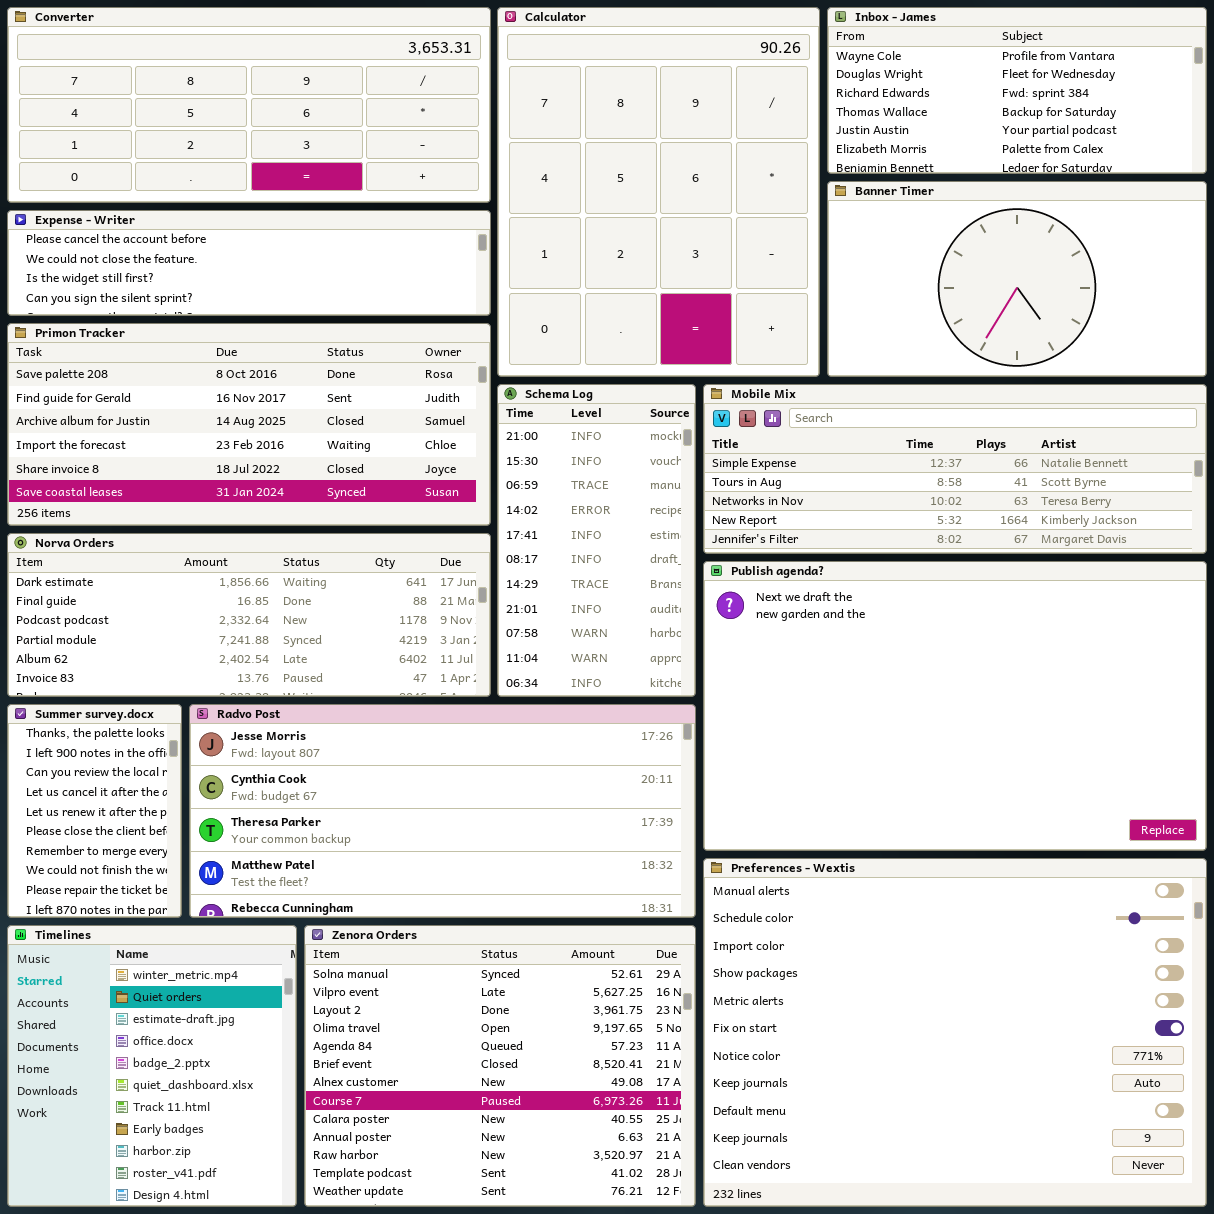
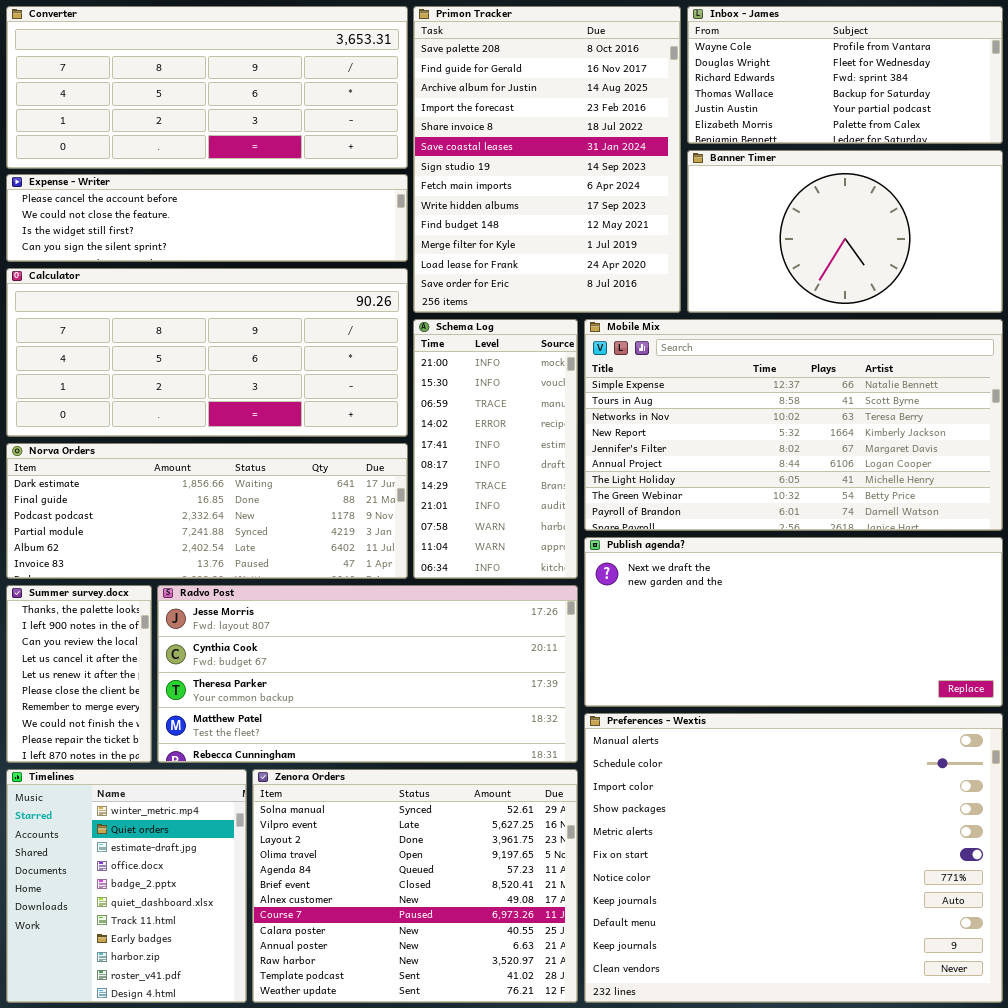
Calculator: [497,7,820,377] -> [6,268,408,437], moved, resized
Primon Tracker: [7,323,491,526] -> [413,6,681,313], moved, resized
Mobile Mix: [703,384,1207,554] -> [584,319,1003,531], resized
Publish agenda?: [703,561,1207,851] -> [584,537,1003,707], resized

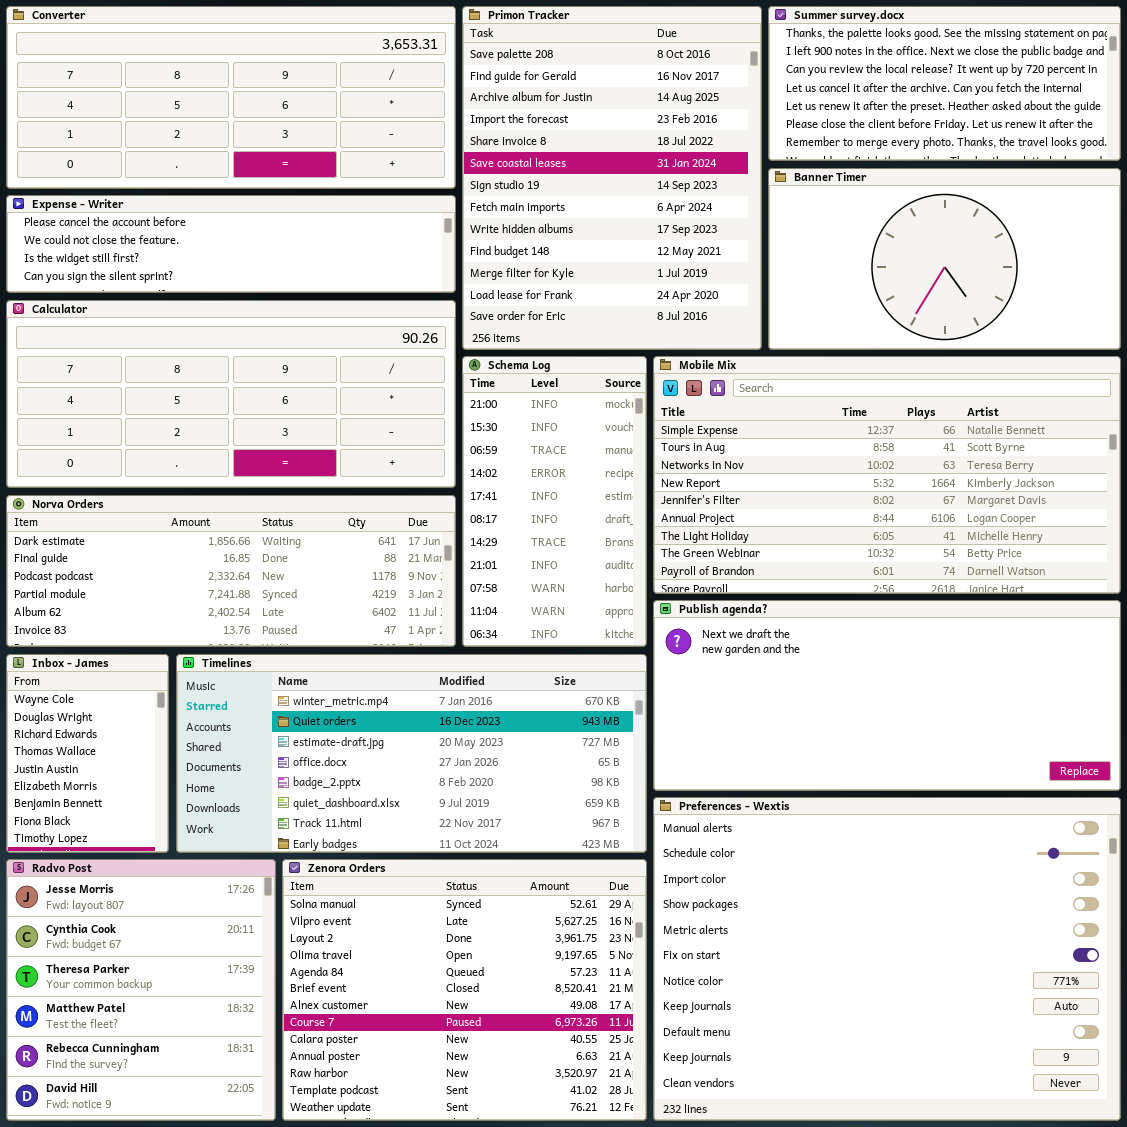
Inbox - James: [687,6,1003,144] -> [6,654,169,853], moved, resized
Summer survey.docx: [6,585,152,763] -> [768,6,1121,161], moved, resized
Radvo Post: [157,585,578,763] -> [6,859,276,1121], moved, resized
Timelines: [6,769,247,1003] -> [176,654,647,853], moved, resized

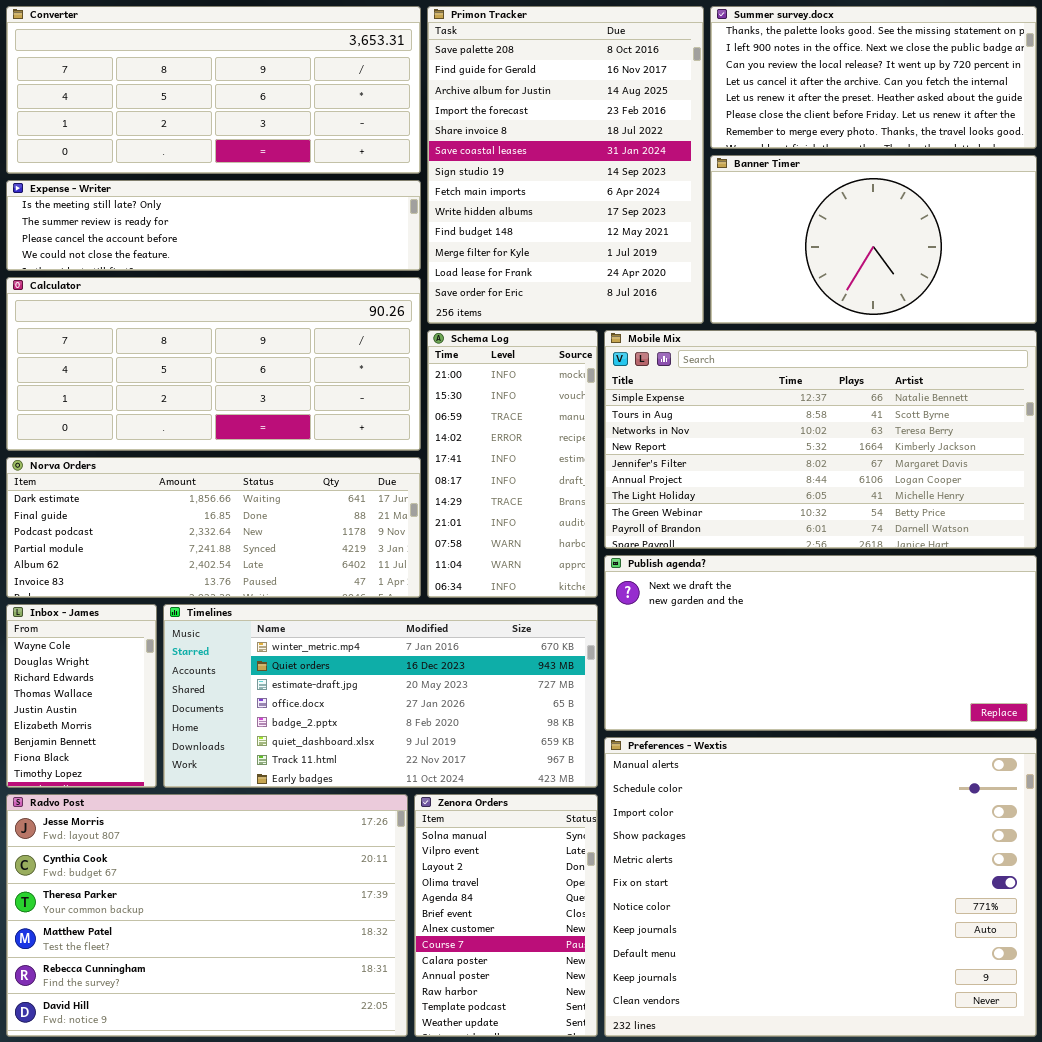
Expense - Writer: [6,195,456,293] -> [6,180,421,271], scrolled up 2 rows
Radvo Post: [6,859,276,1121] -> [6,794,408,1037], resized
Zenora Orders: [282,859,647,1121] -> [414,794,598,1037], resized

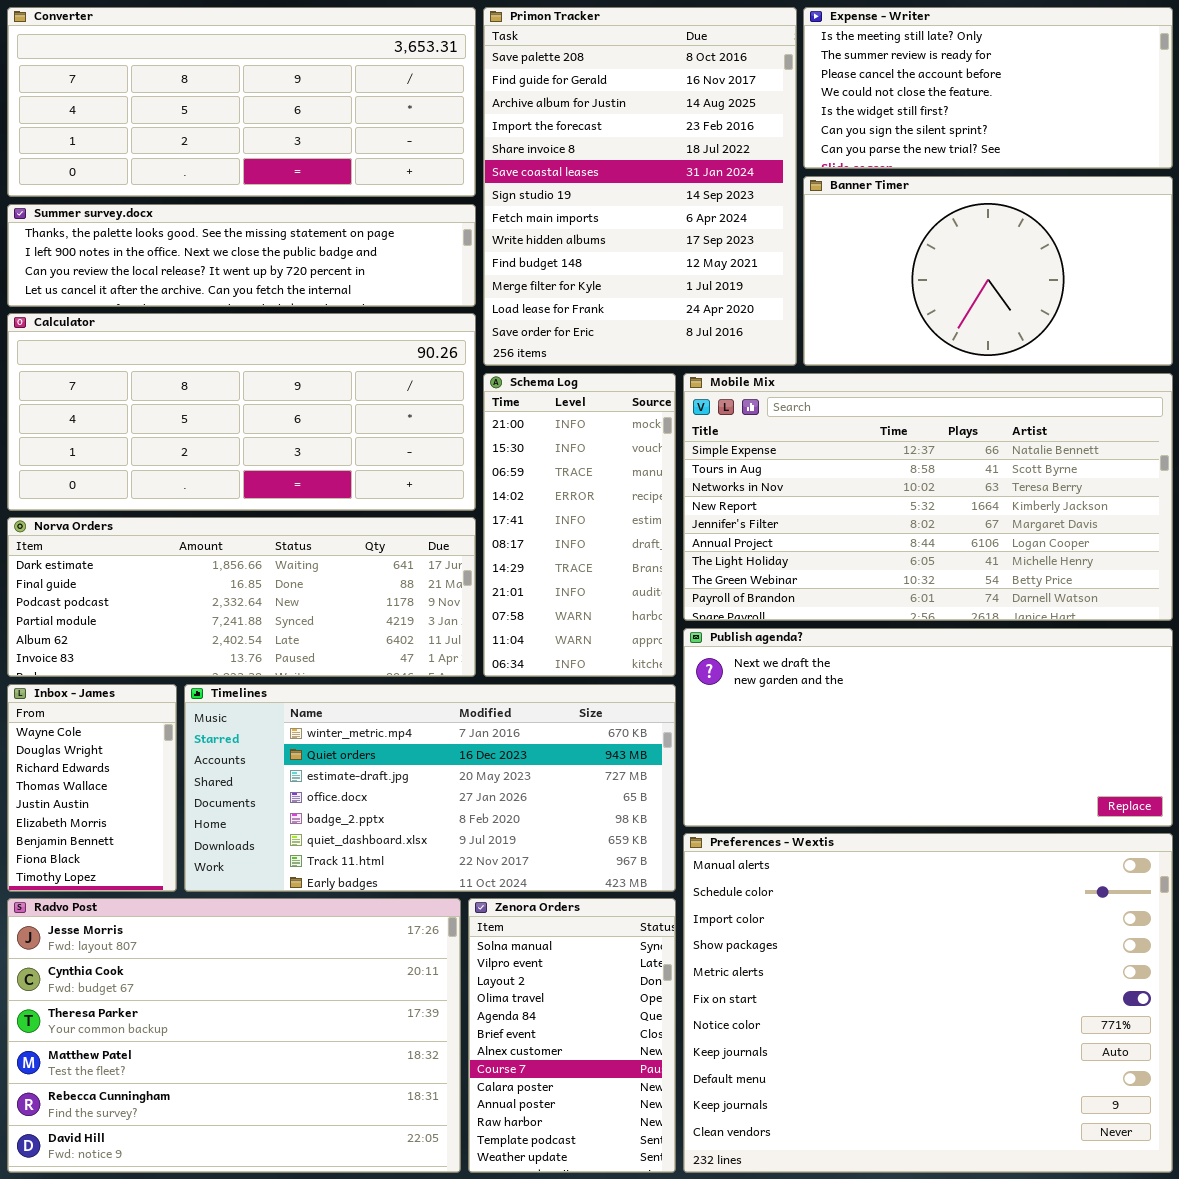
Summer survey.docx: [710,6,1037,149] -> [7,204,476,307], moved, resized
Expense - Writer: [6,180,421,271] -> [803,7,1173,169], moved, resized

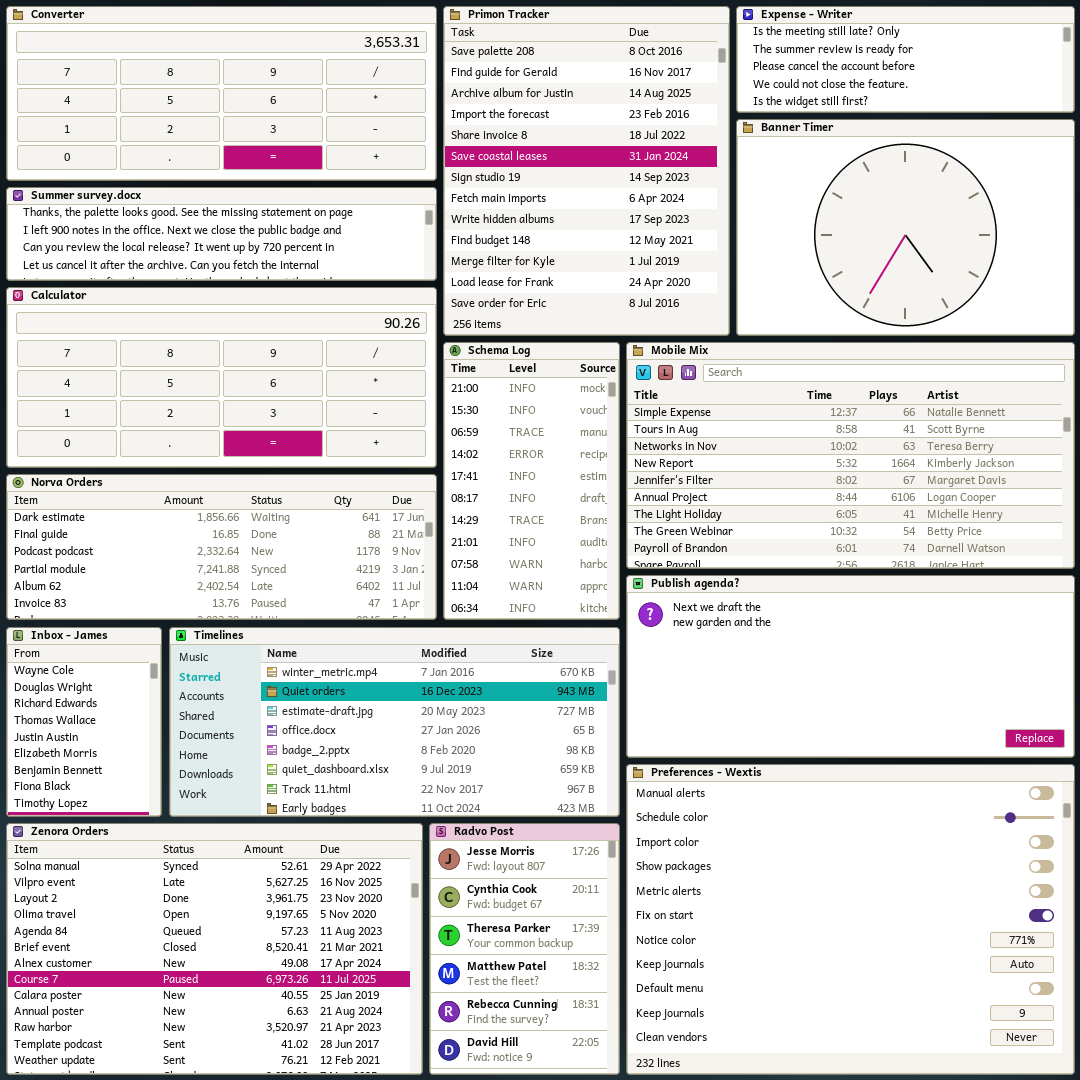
Expense - Writer: [803,7,1173,169] -> [736,6,1075,113], resized
Banner Timer: [803,176,1173,366] -> [736,119,1075,336], resized
Radvo Post: [7,898,461,1173] -> [429,823,620,1075], moved, resized
Zenora Orders: [468,898,676,1173] -> [6,823,423,1075], moved, resized

